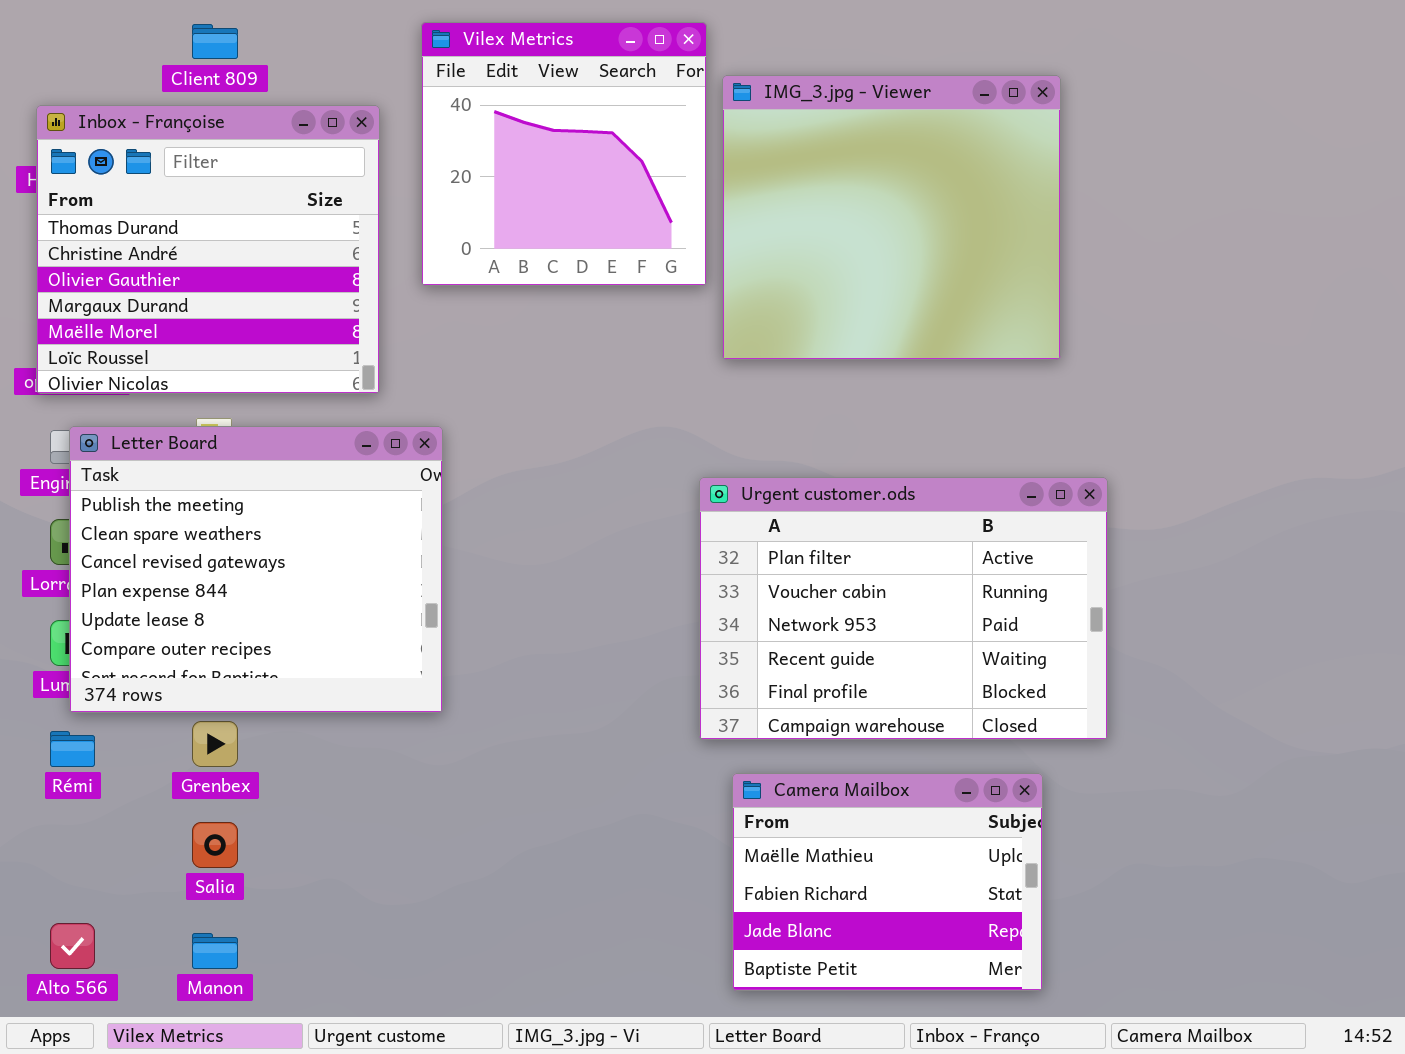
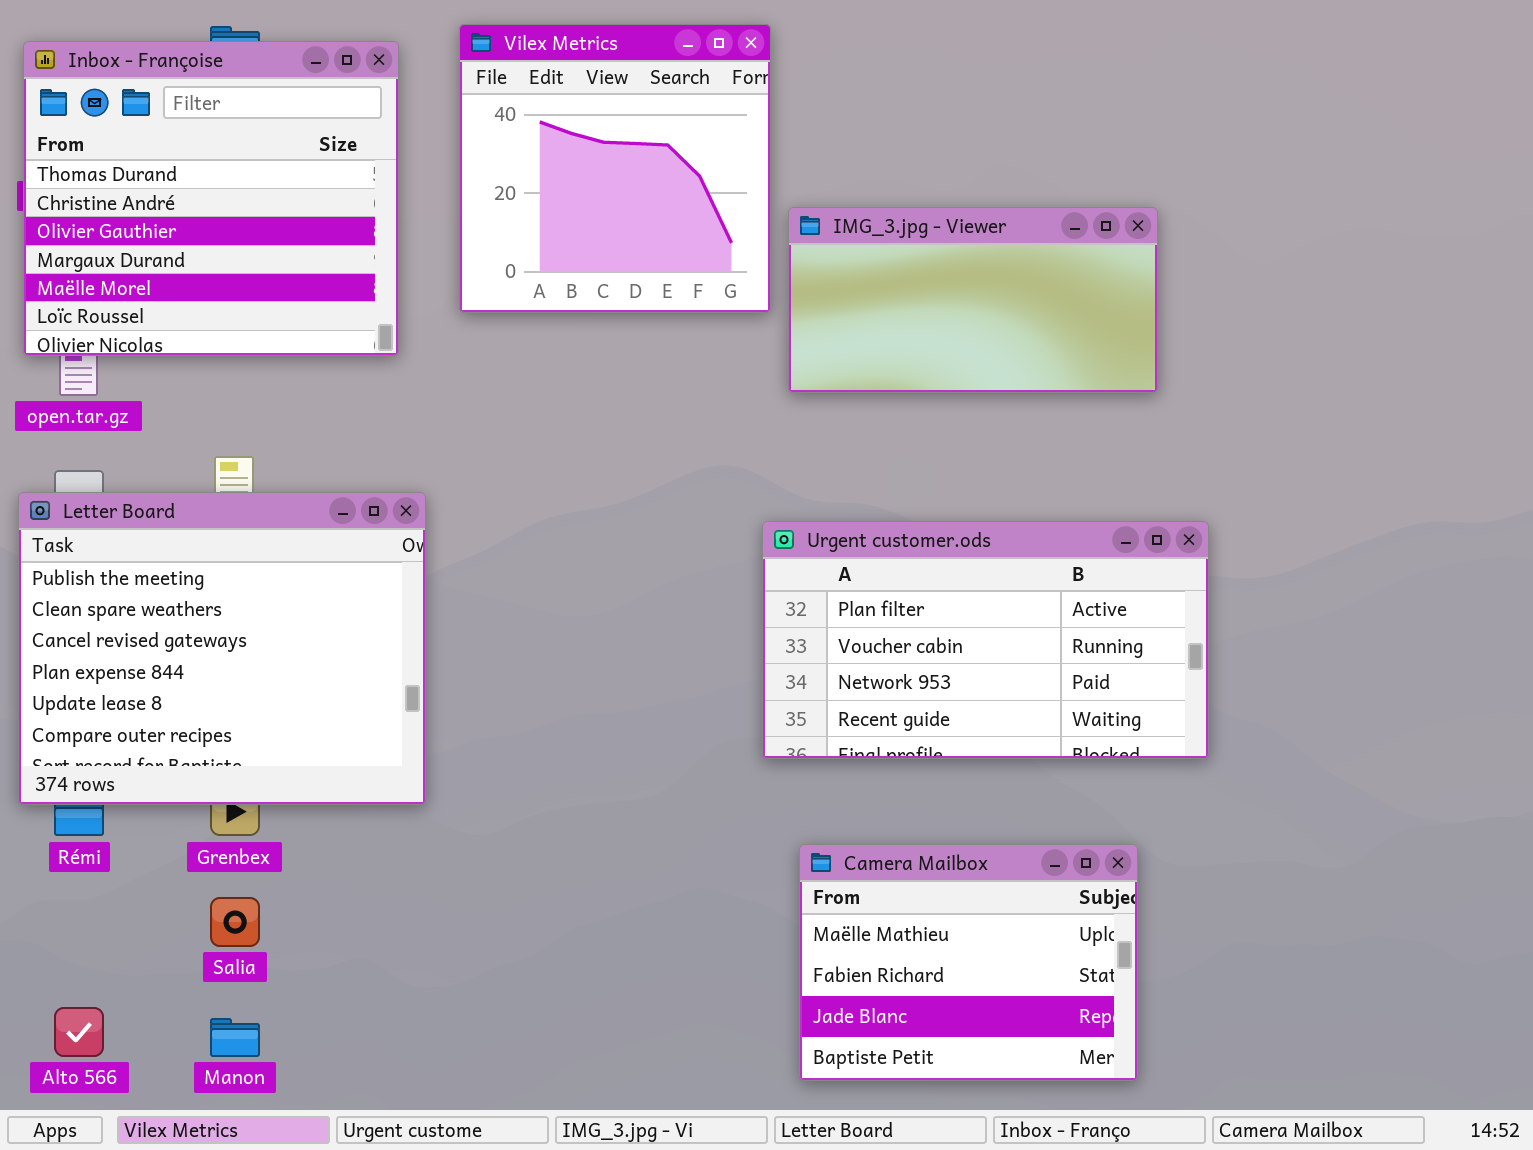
IMG_3.jpg - Viewer: [722,75,1061,360] -> [788,207,1158,393], resized
Inbox - Françoise: [36,105,380,394] -> [23,41,399,356], moved
Letter Board: [69,426,443,713] -> [18,492,426,805], moved
Urgent customer.ods: [699,477,1108,740] -> [762,521,1209,759], resized

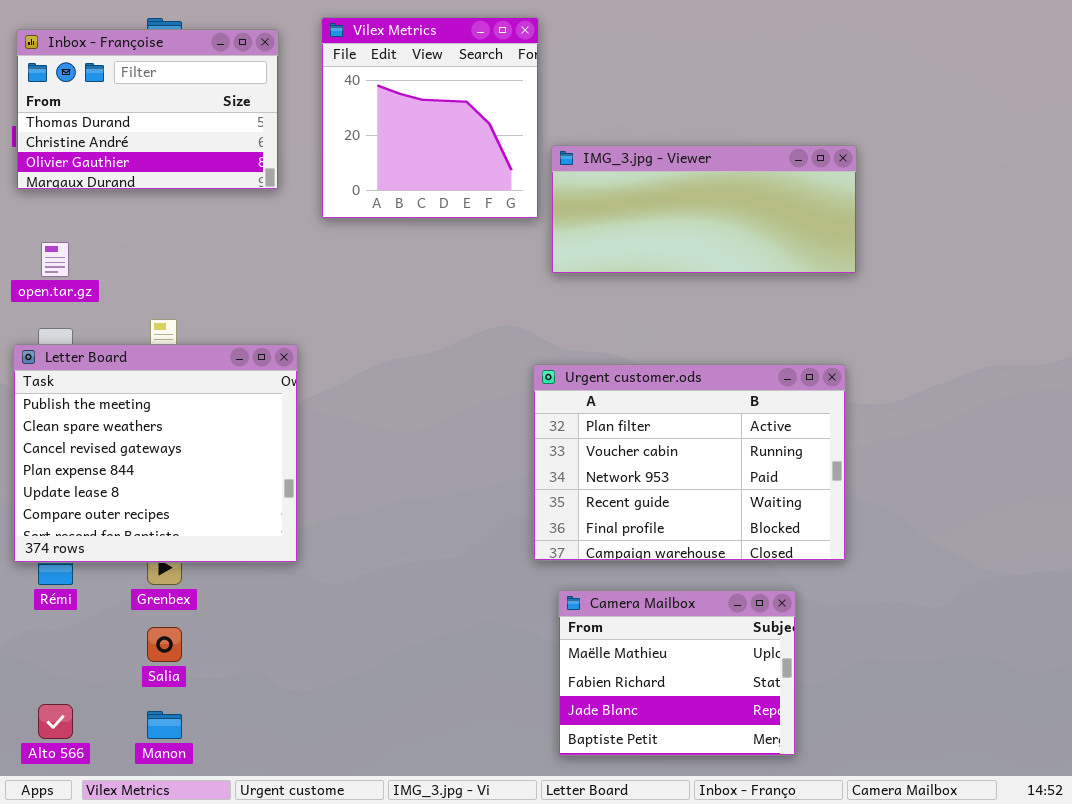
Inbox - Françoise: [23,41,399,356] -> [16,29,279,190], resized
IMG_3.jpg - Viewer: [788,207,1158,393] -> [551,145,857,274], resized
Urgent customer.ods: [762,521,1209,759] -> [533,364,846,561], resized

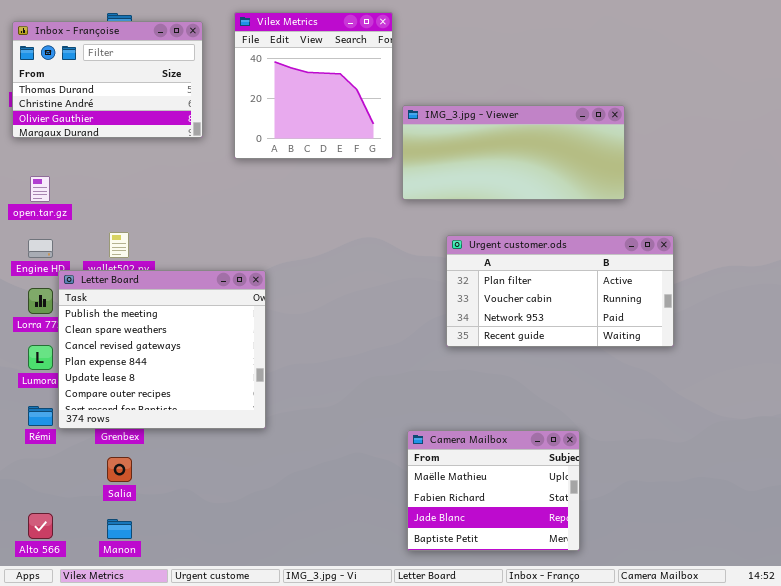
Letter Board: [13,344,298,563] -> [58,270,266,429], moved
Urgent customer.ods: [533,364,846,561] -> [446,235,674,347], moved, resized

